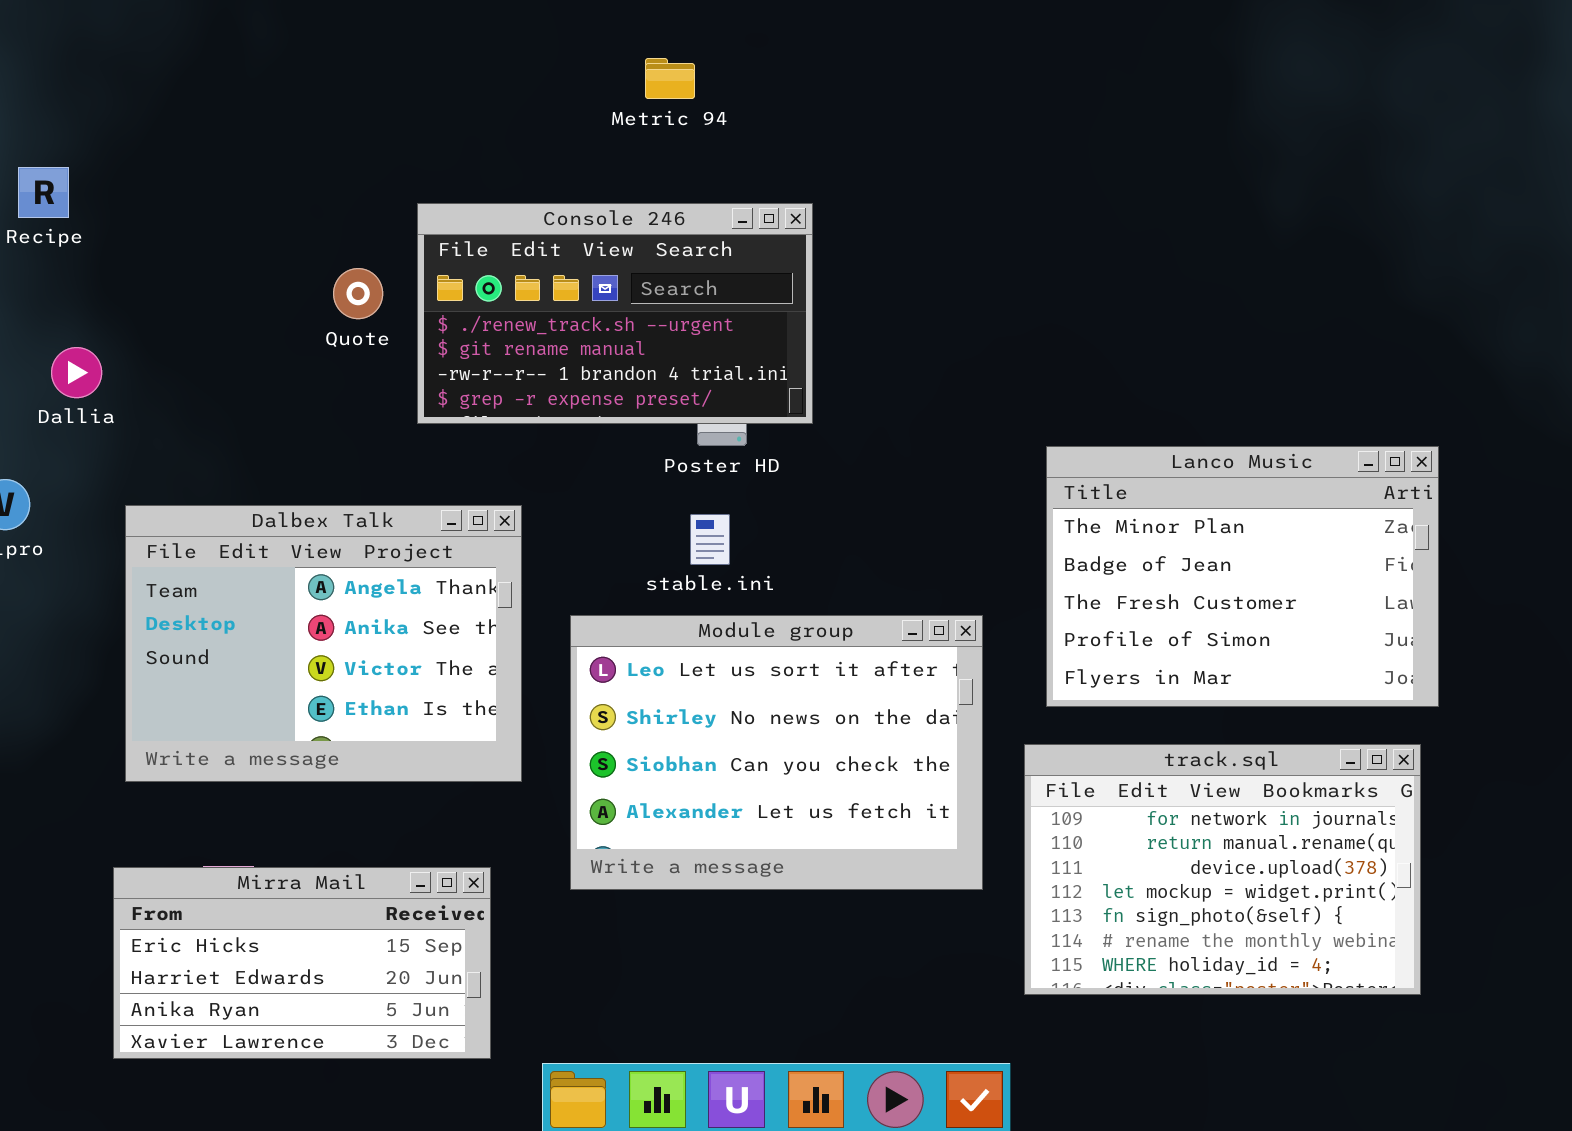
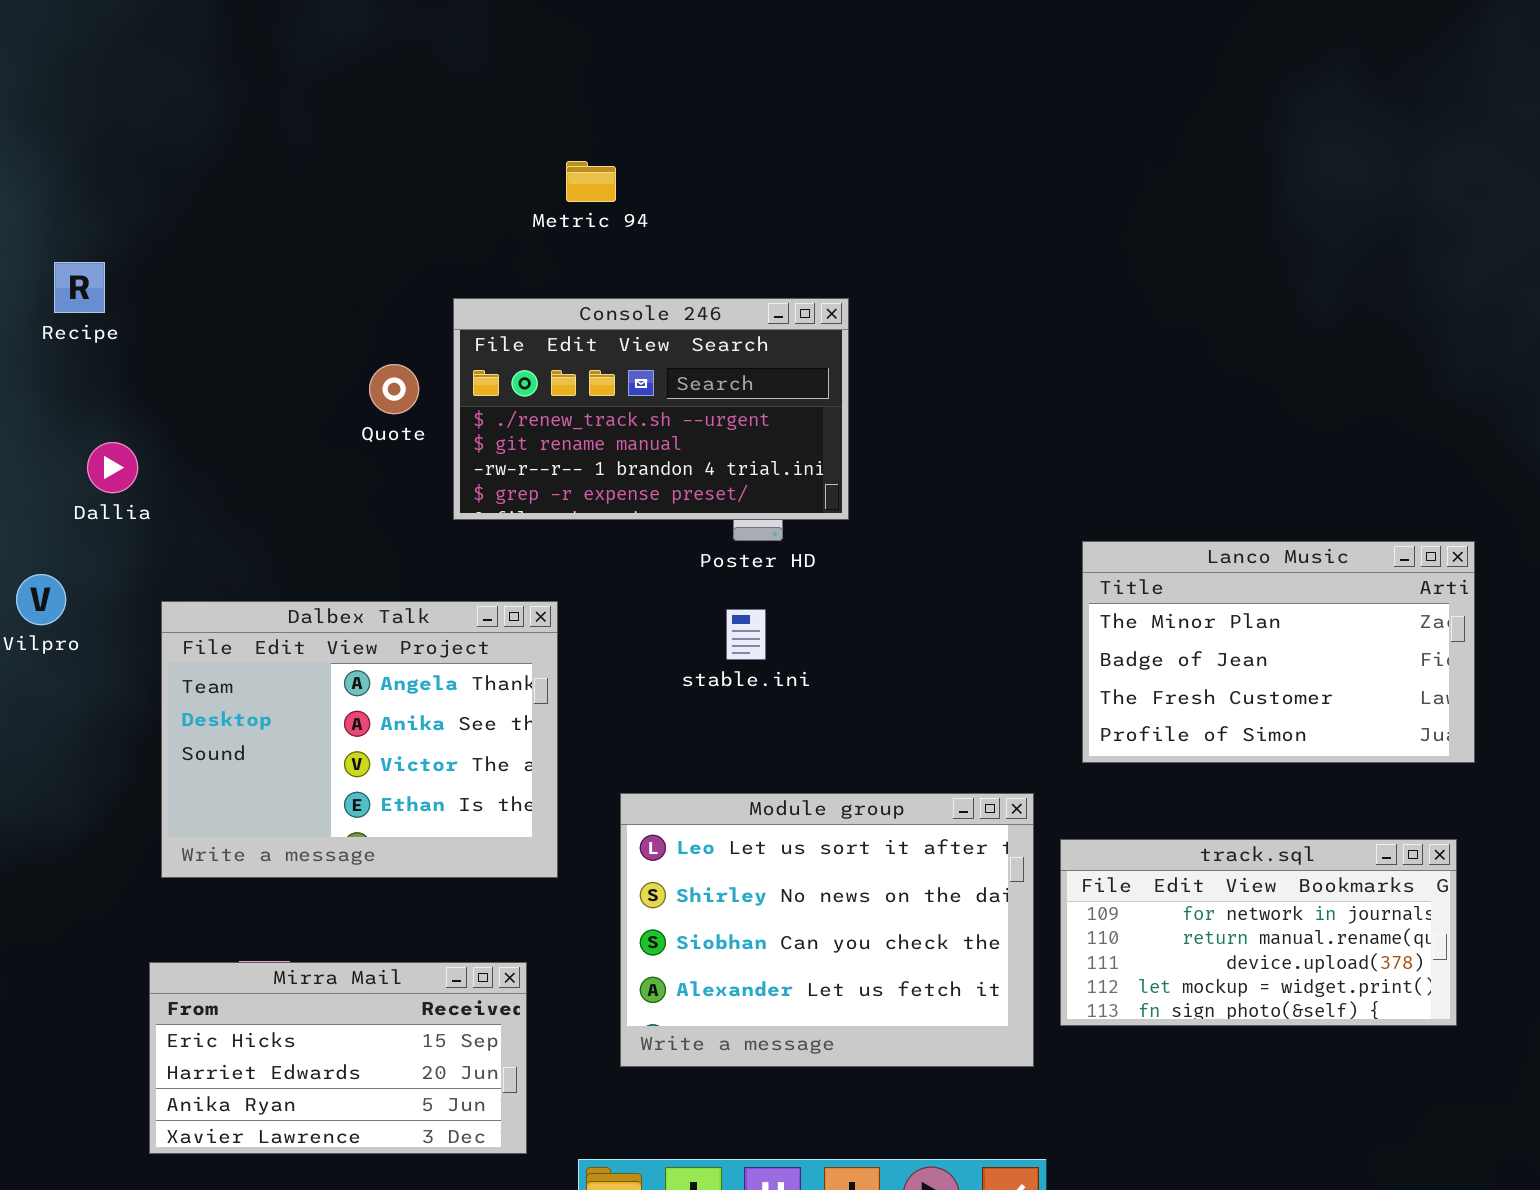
Metric 94: [645,58,695,99] -> [566,161,616,202], moved
Lanco Music: [1046,446,1439,707] -> [1082,541,1475,763], resized
Module group: [570,615,983,890] -> [620,793,1034,1067], moved
track.sql: [1024,744,1421,995] -> [1060,839,1457,1026], resized

